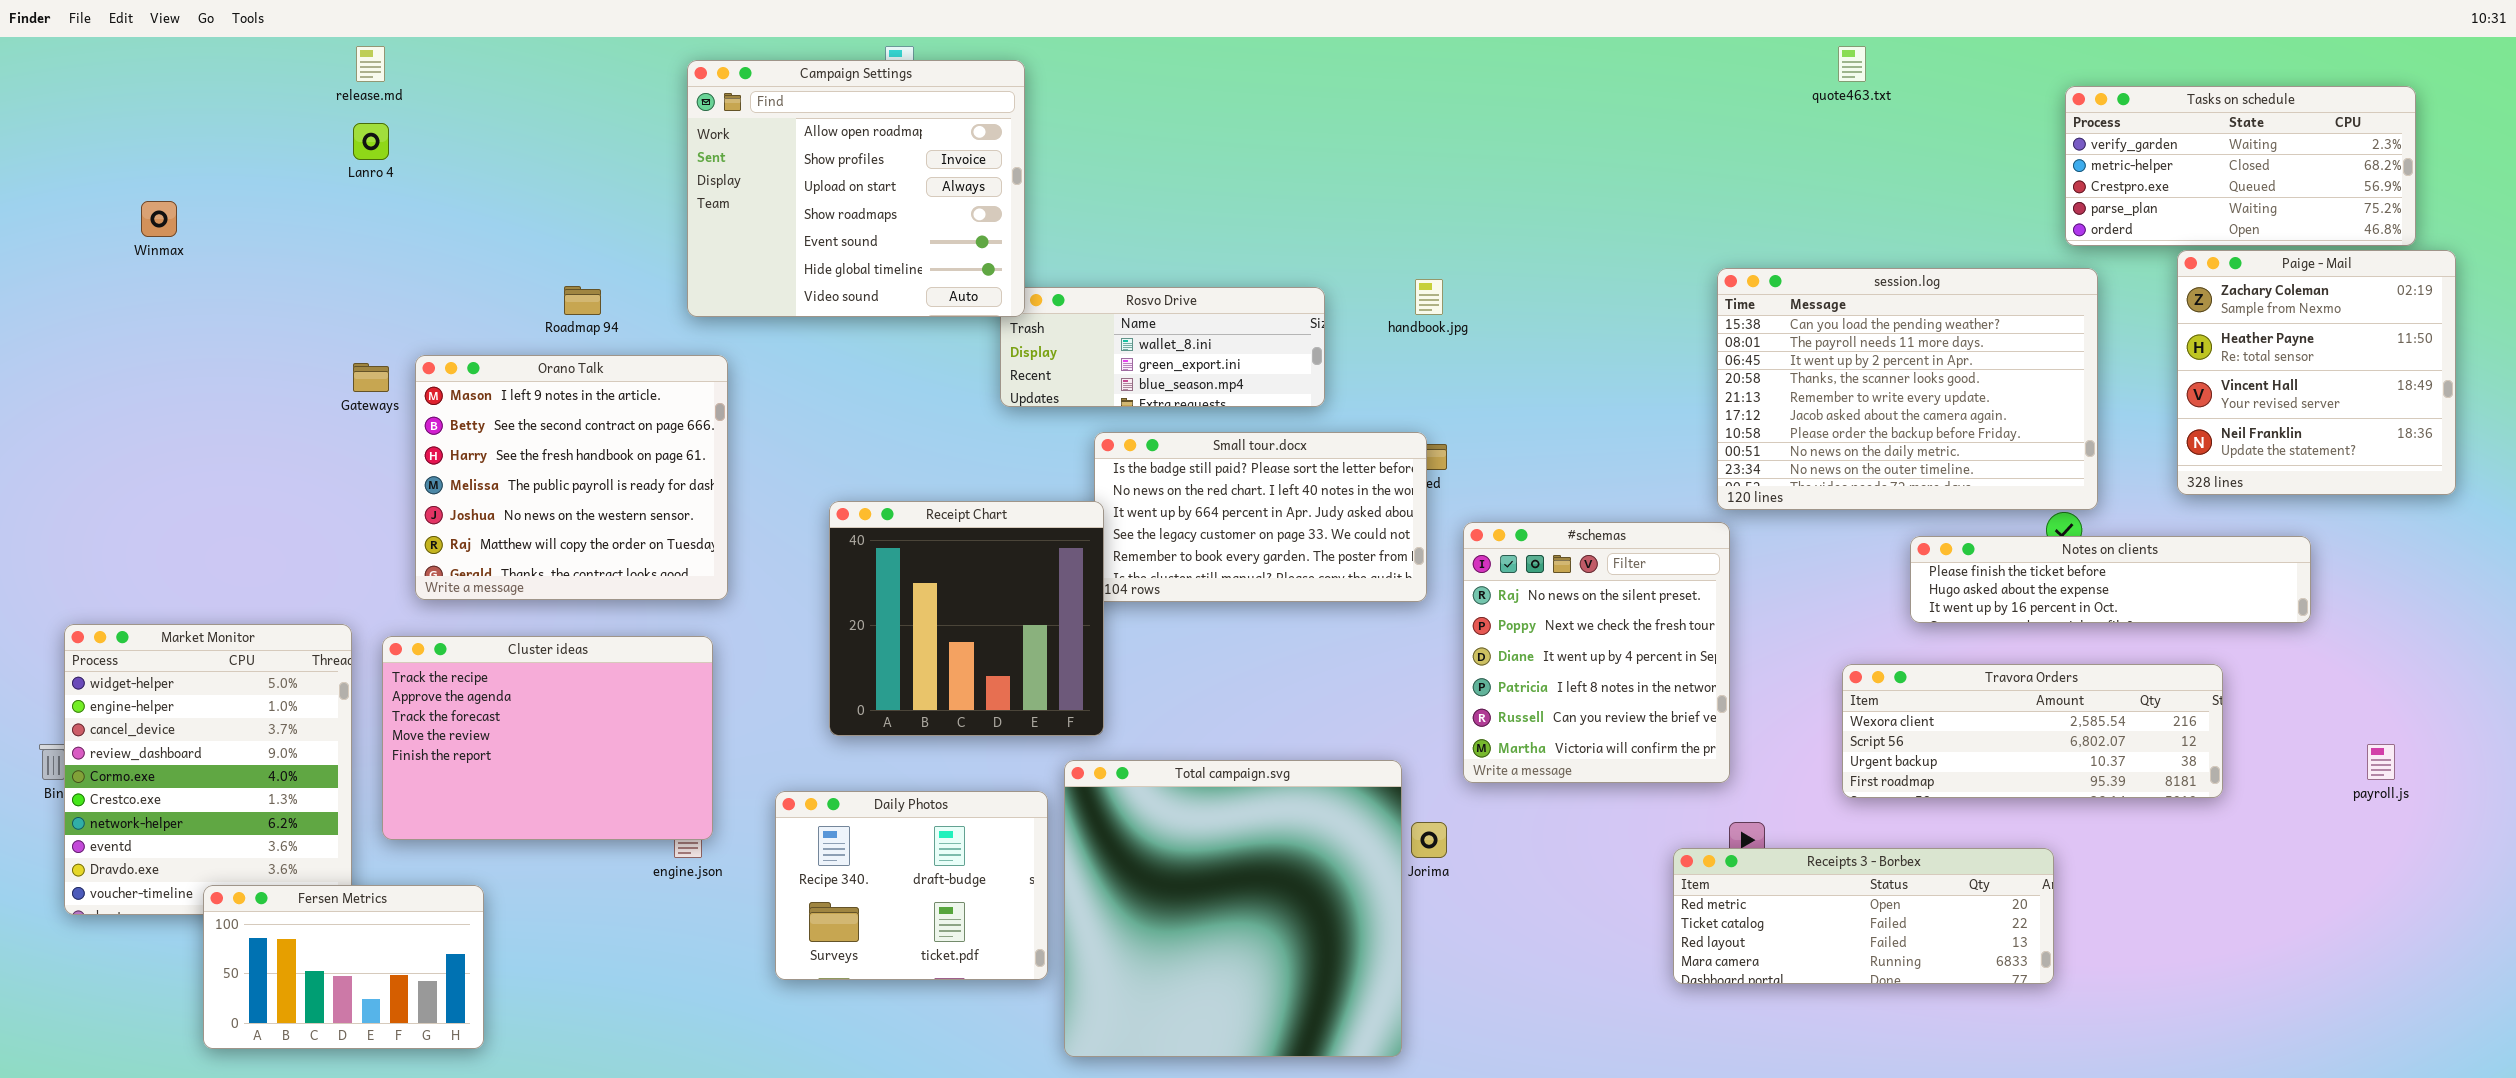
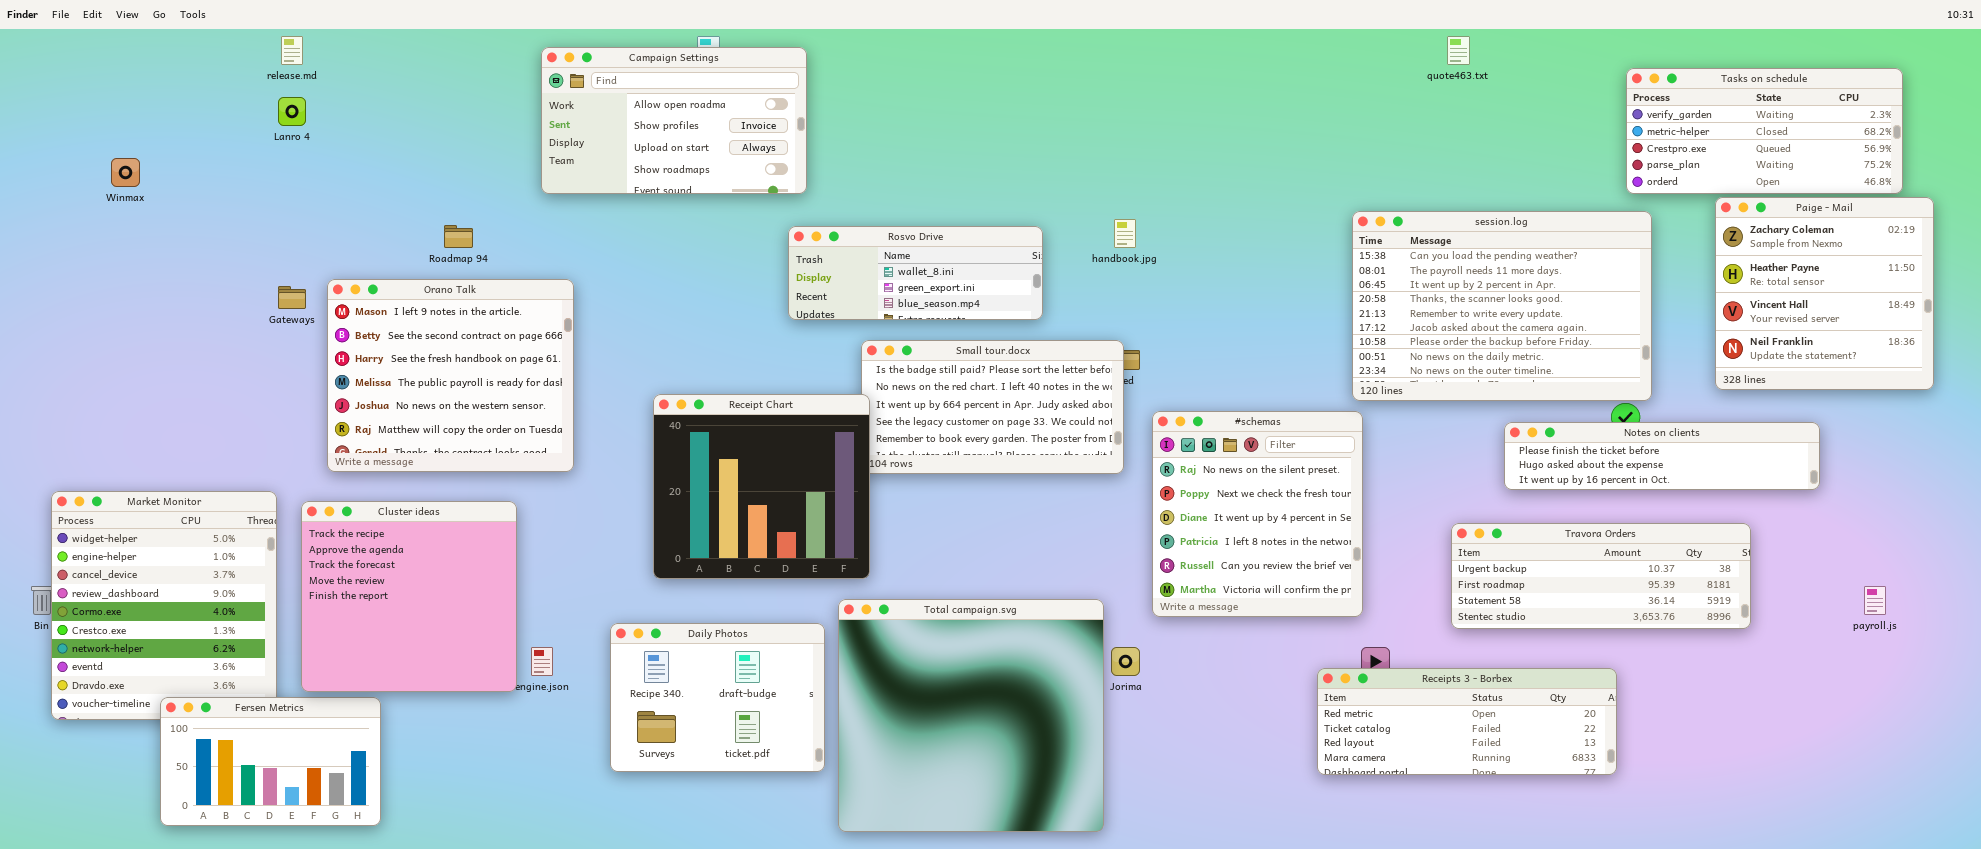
Campaign Settings: [687,60,1025,317] -> [541,47,807,194], resized
Cluster ideas: [382,636,713,840] -> [301,501,517,692], resized
Travora Orders: [1842,664,2223,798] -> [1451,523,1751,629], scrolled down 2 rows

